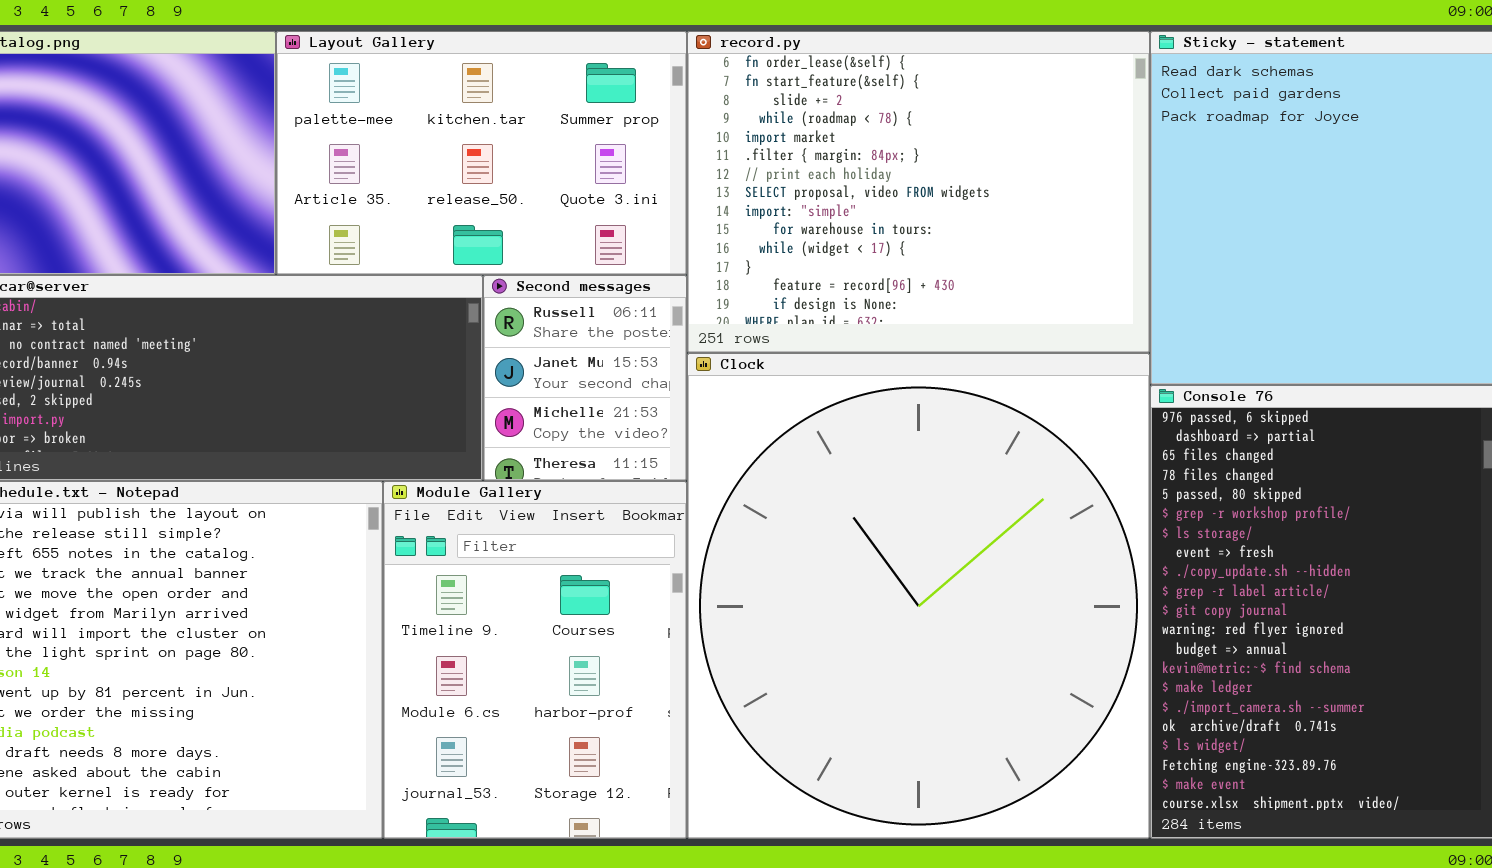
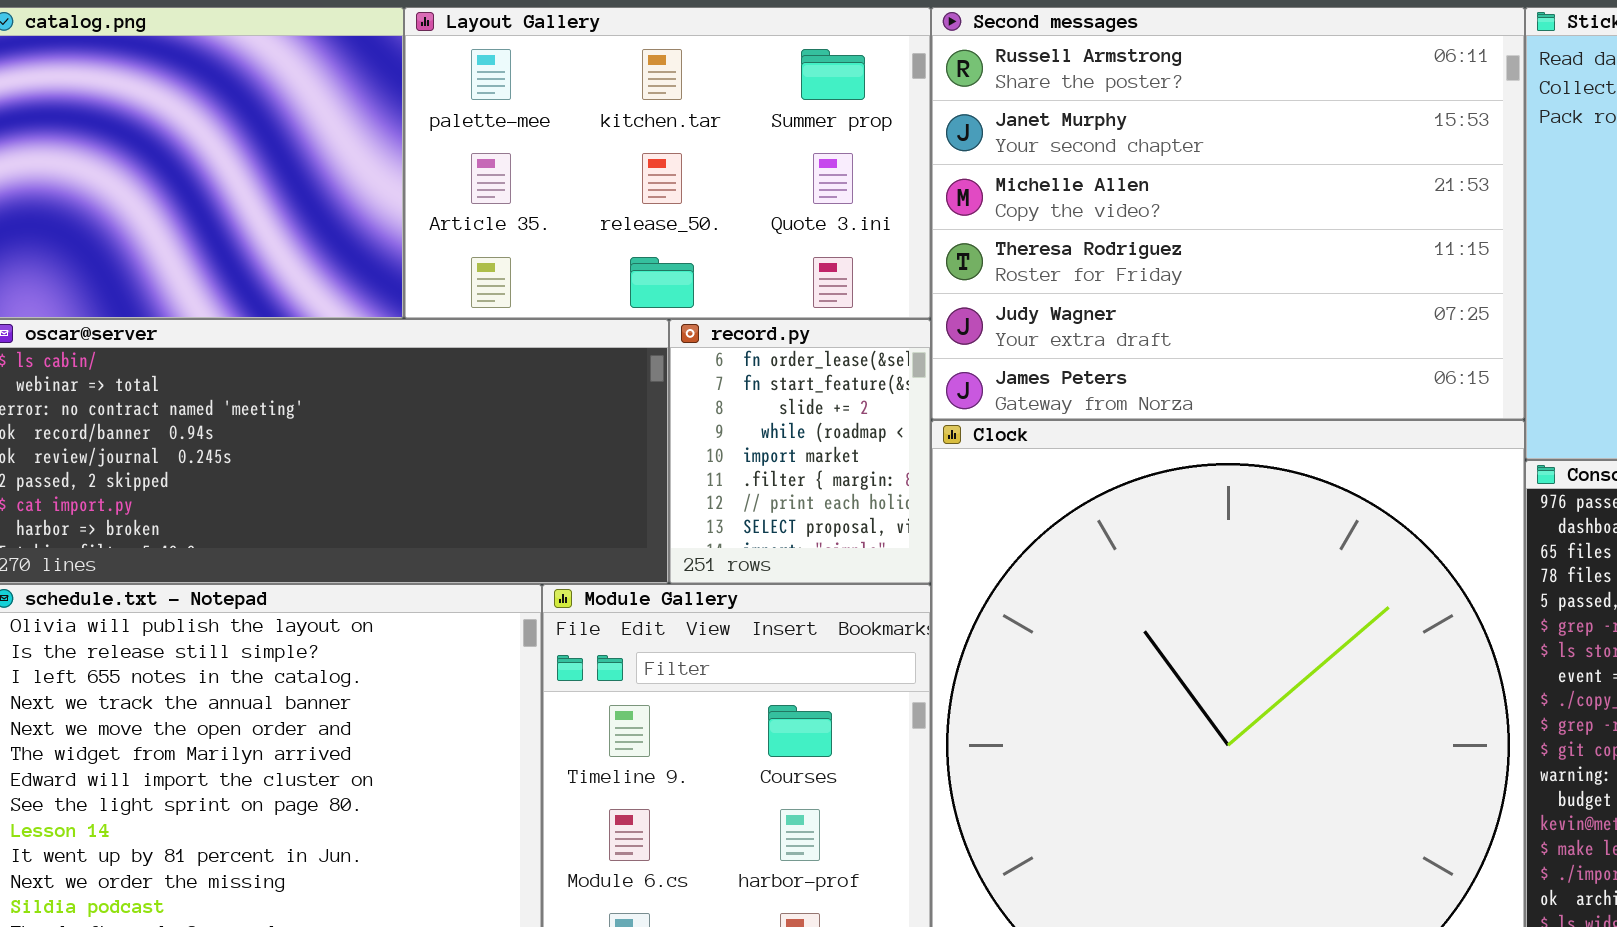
record.py: [687,31,1150,353] -> [669,319,931,584], moved, resized
Second messages: [483,275,687,481] -> [931,7,1525,420], moved, resized

